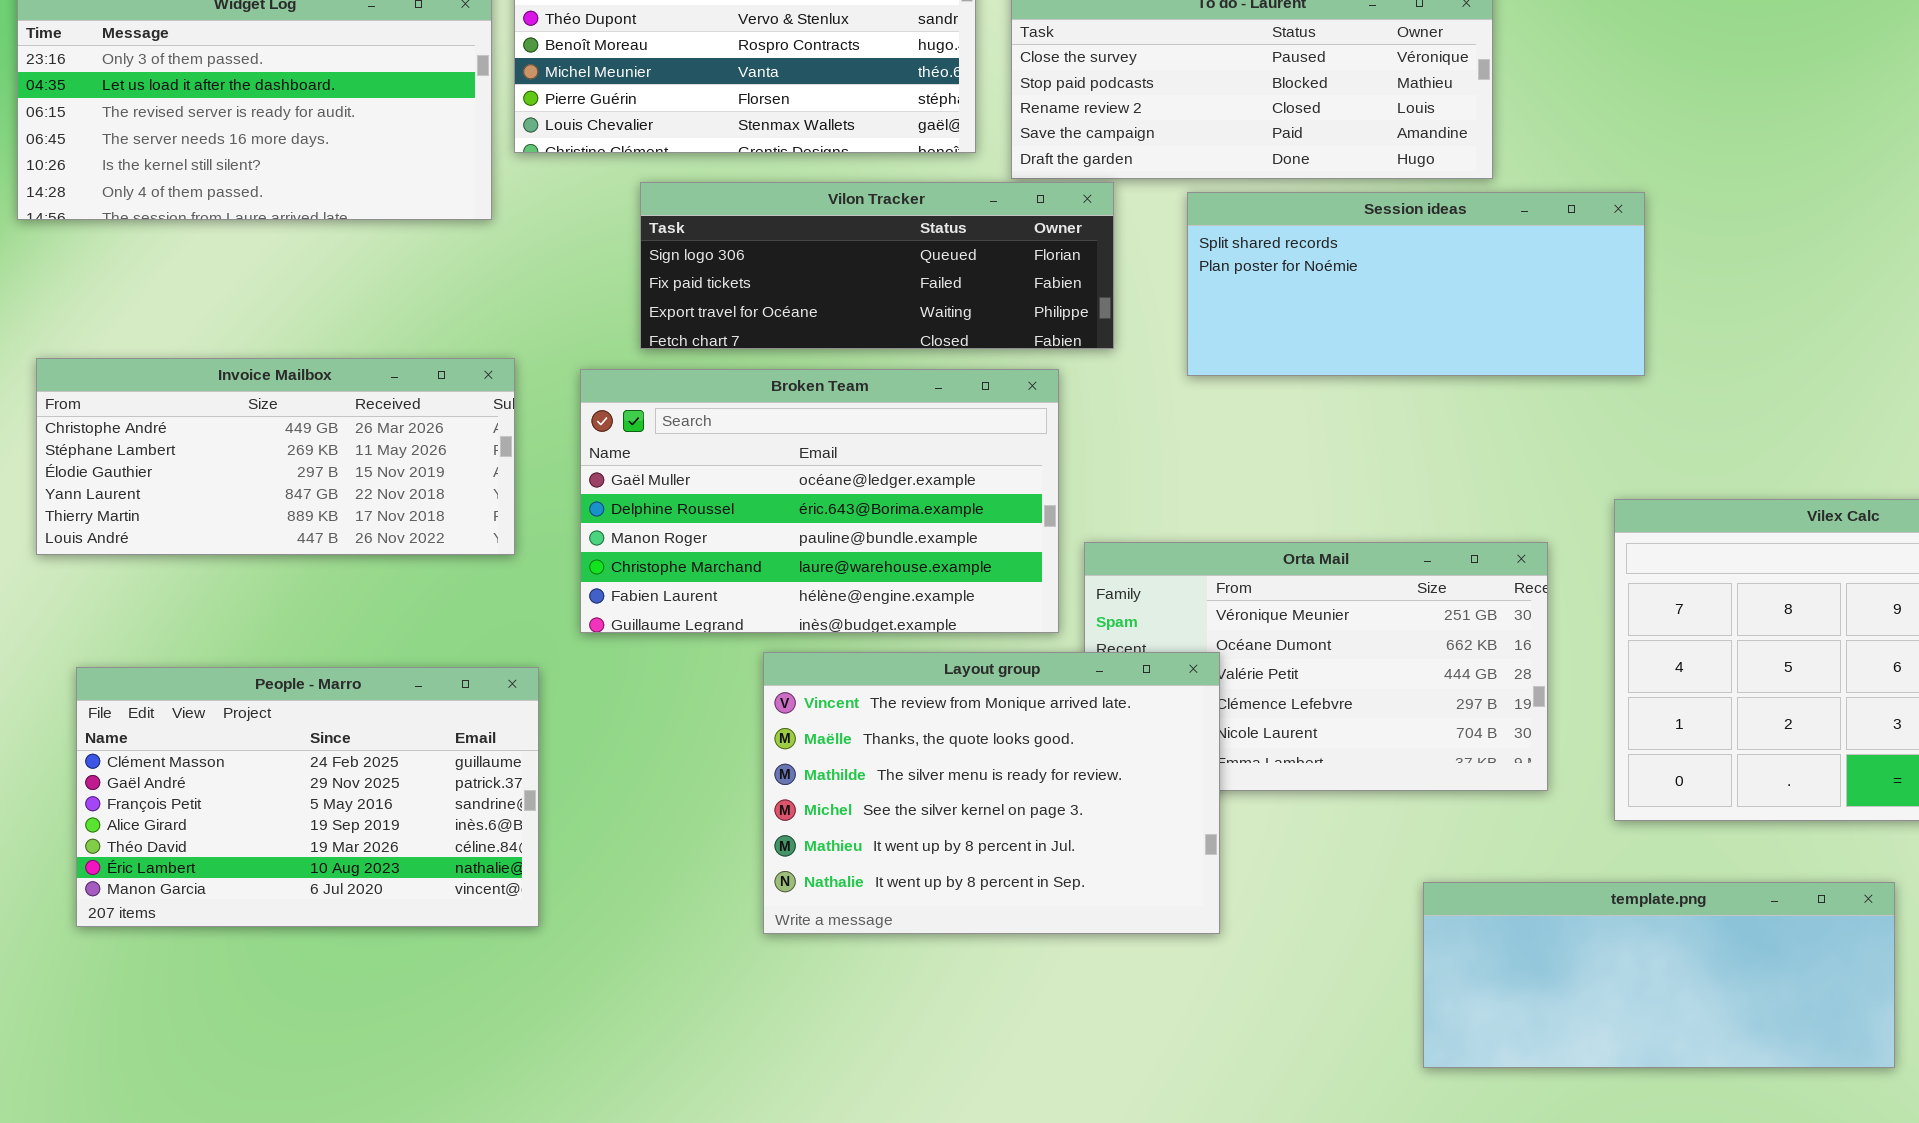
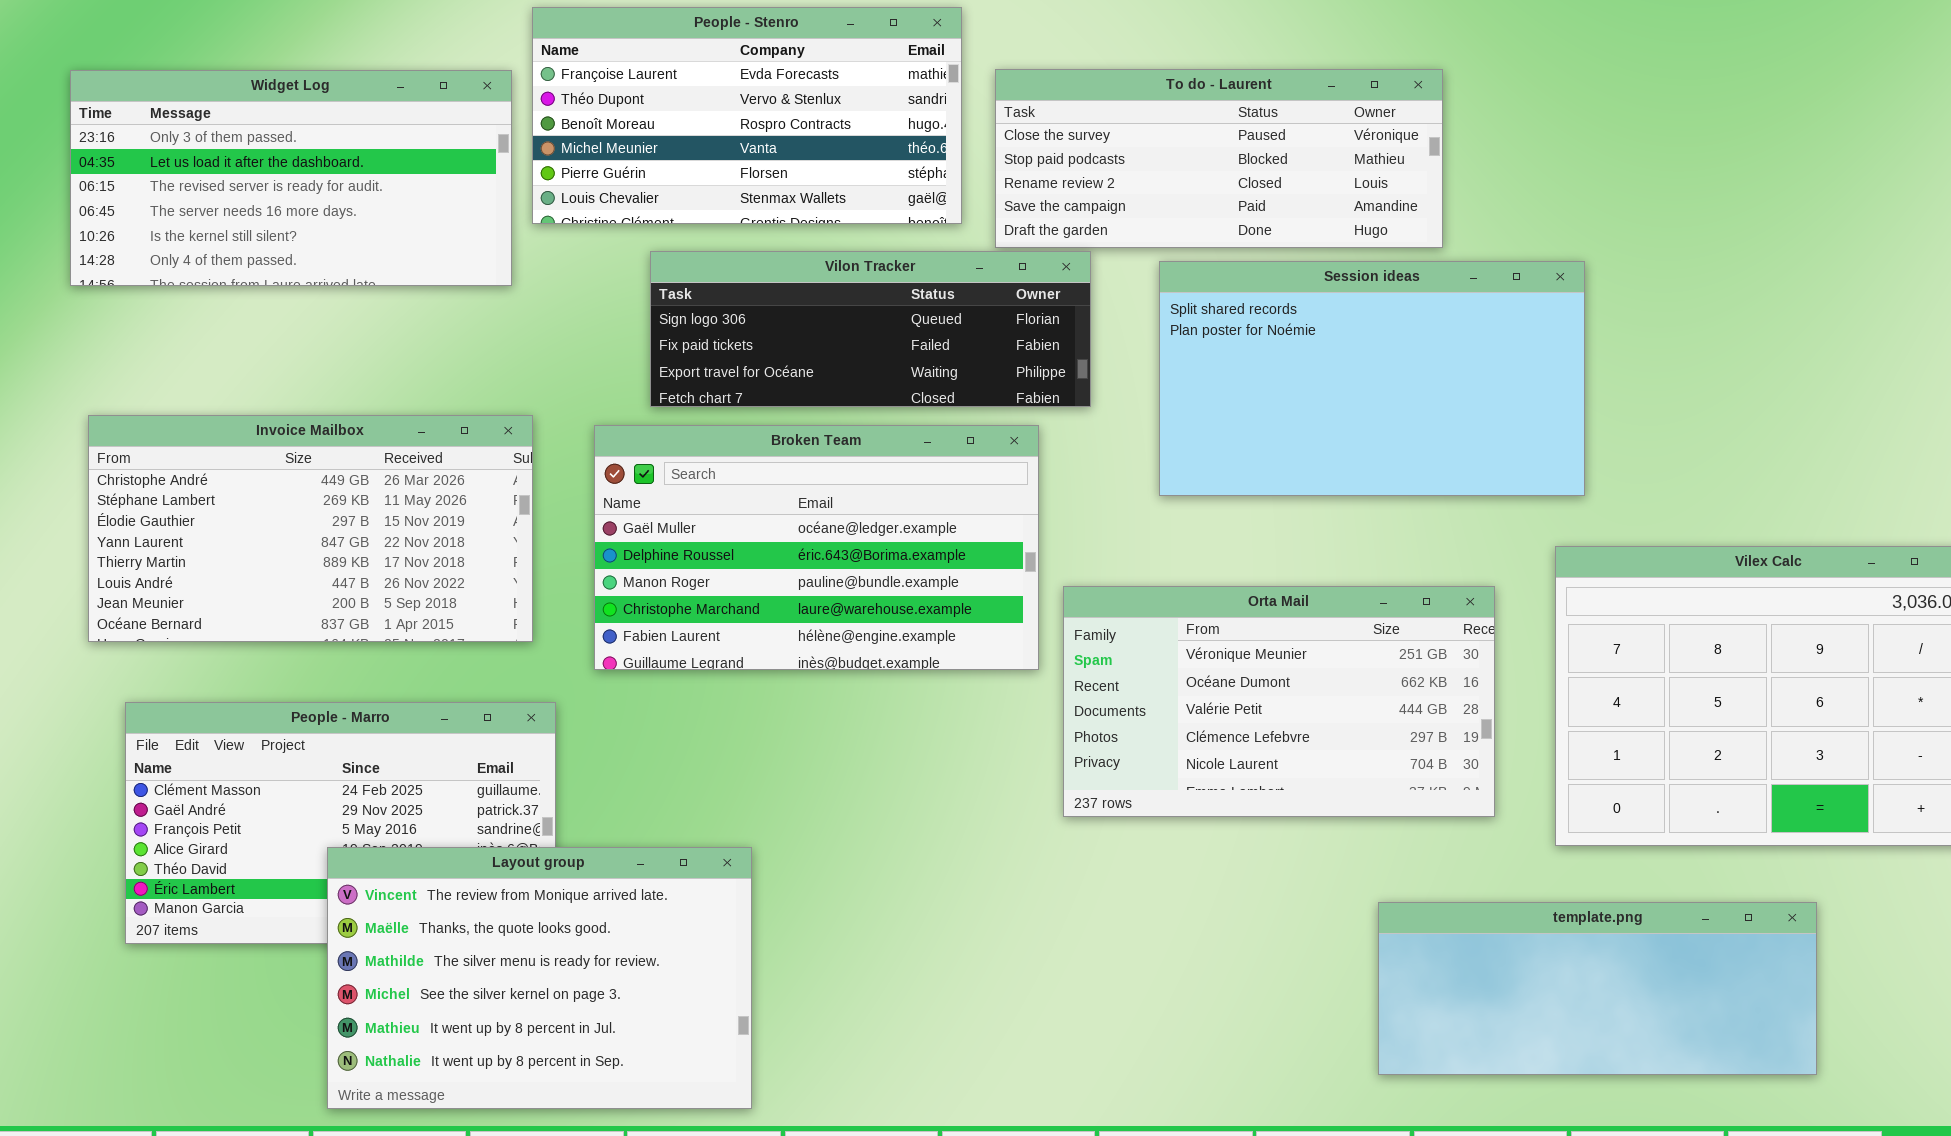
Session ideas: [1187,192,1645,376] -> [1159,261,1585,496], resized
Invoice Mailbox: [36,358,515,555] -> [88,415,533,642], resized
Layout group: [763,652,1220,934] -> [327,847,752,1109], moved

